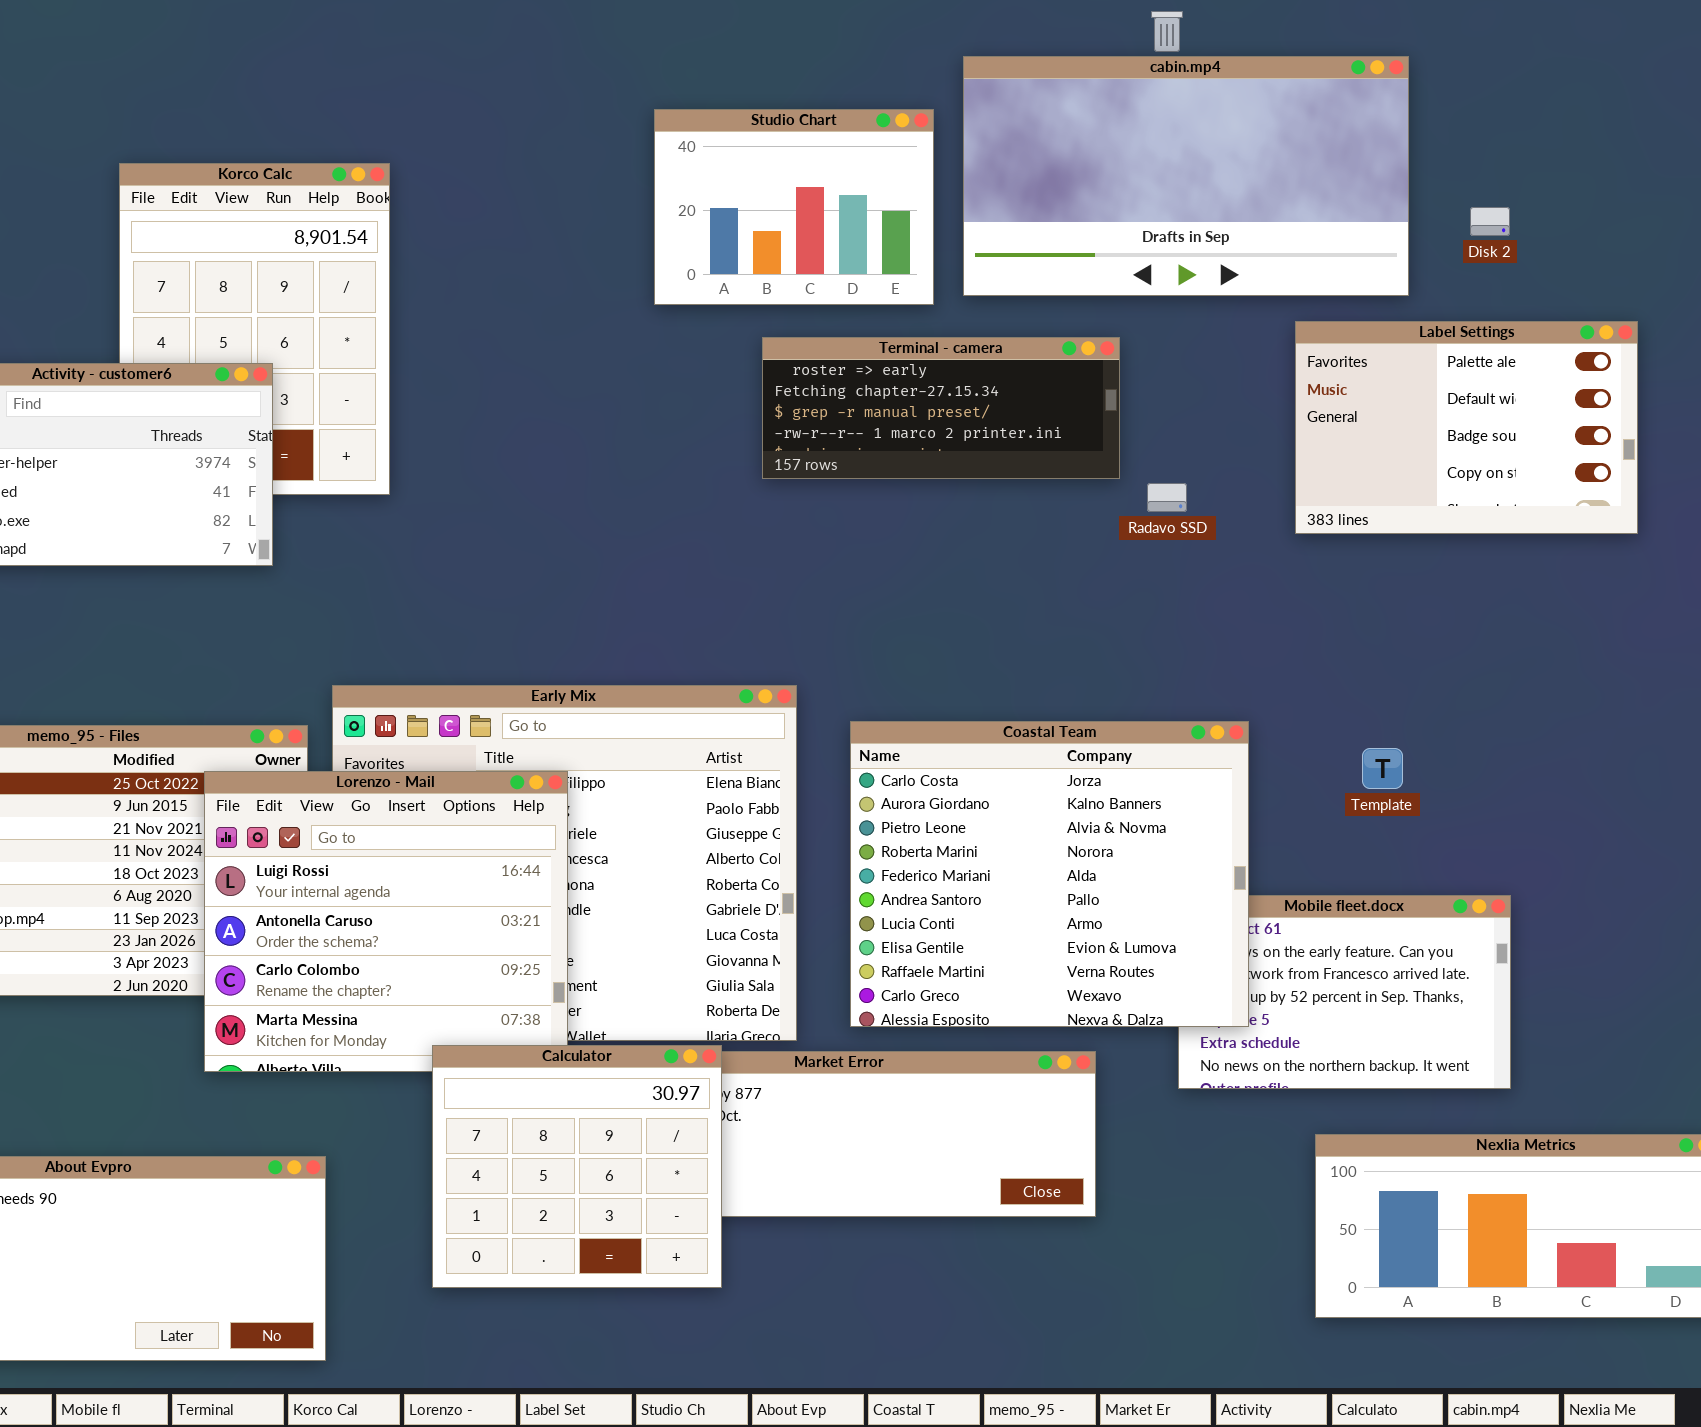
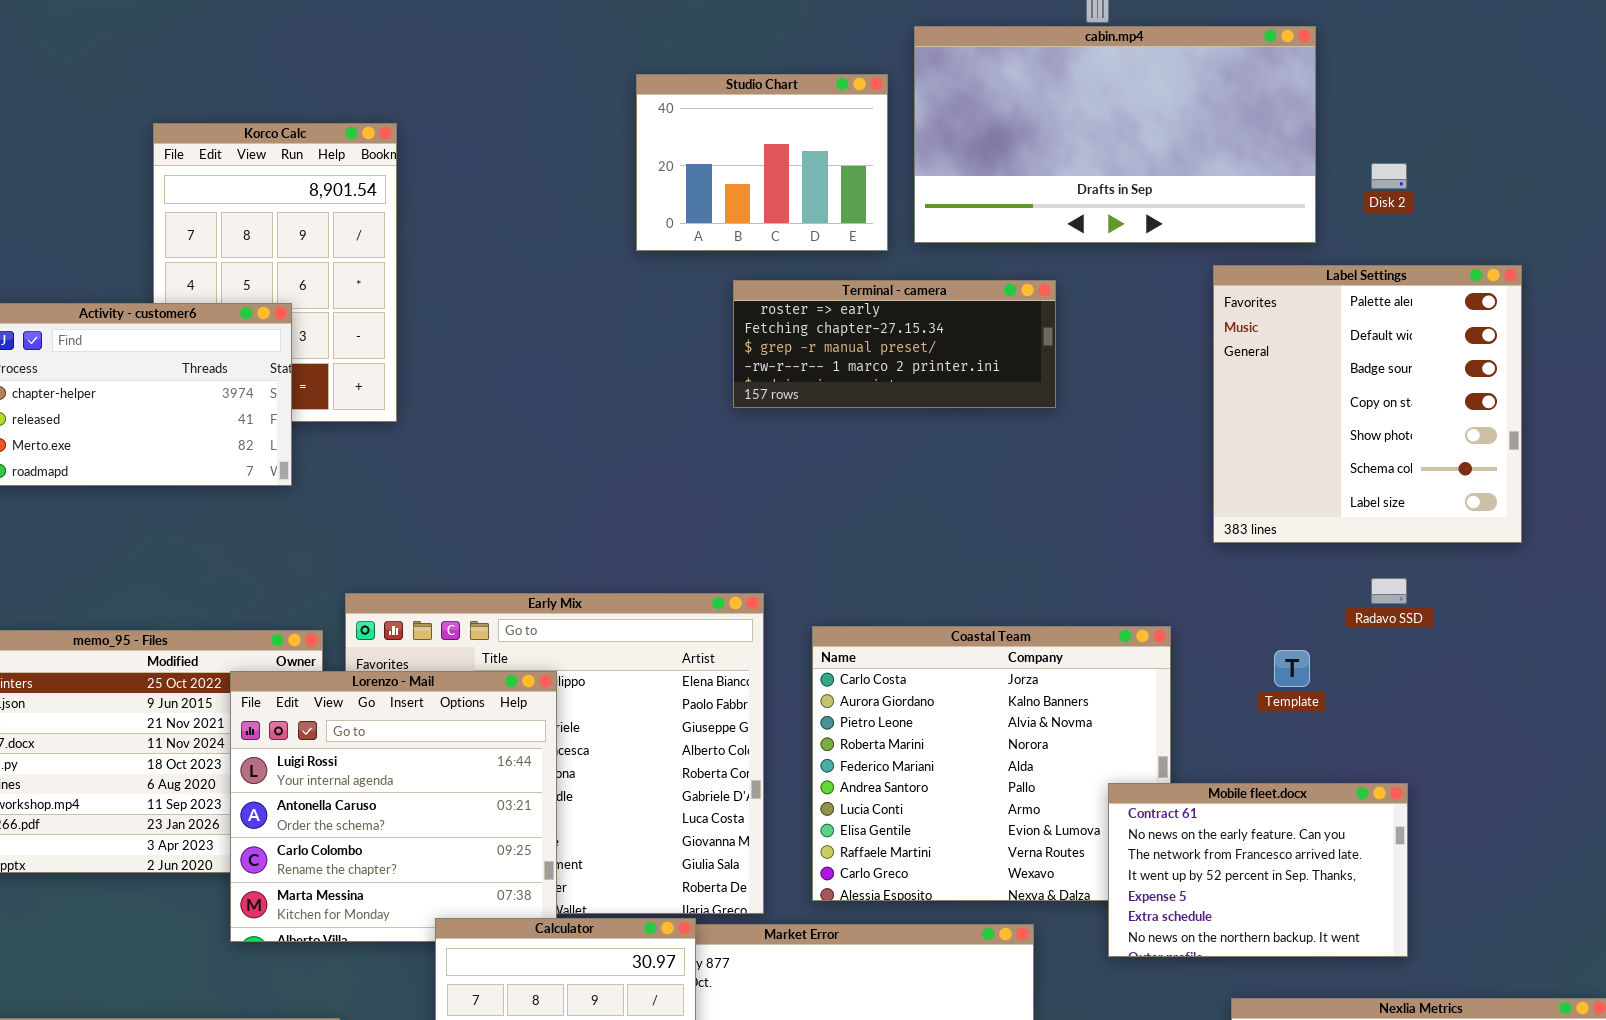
Label Settings: [1295,321,1638,534] -> [1213,265,1522,543], resized
Radavo SSD: [1147,483,1187,512] -> [1371,578,1407,604], moved
Mobile fleet.docx: [1178,895,1511,1089] -> [1108,783,1408,957], raised

